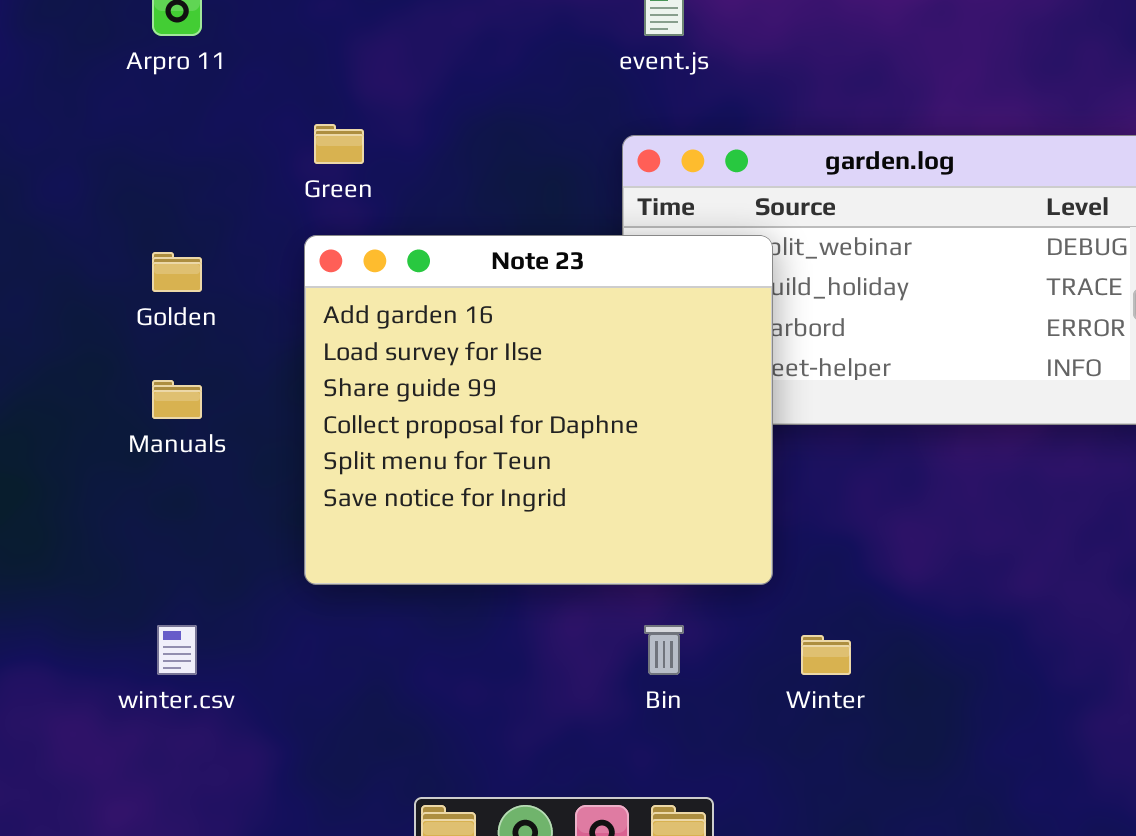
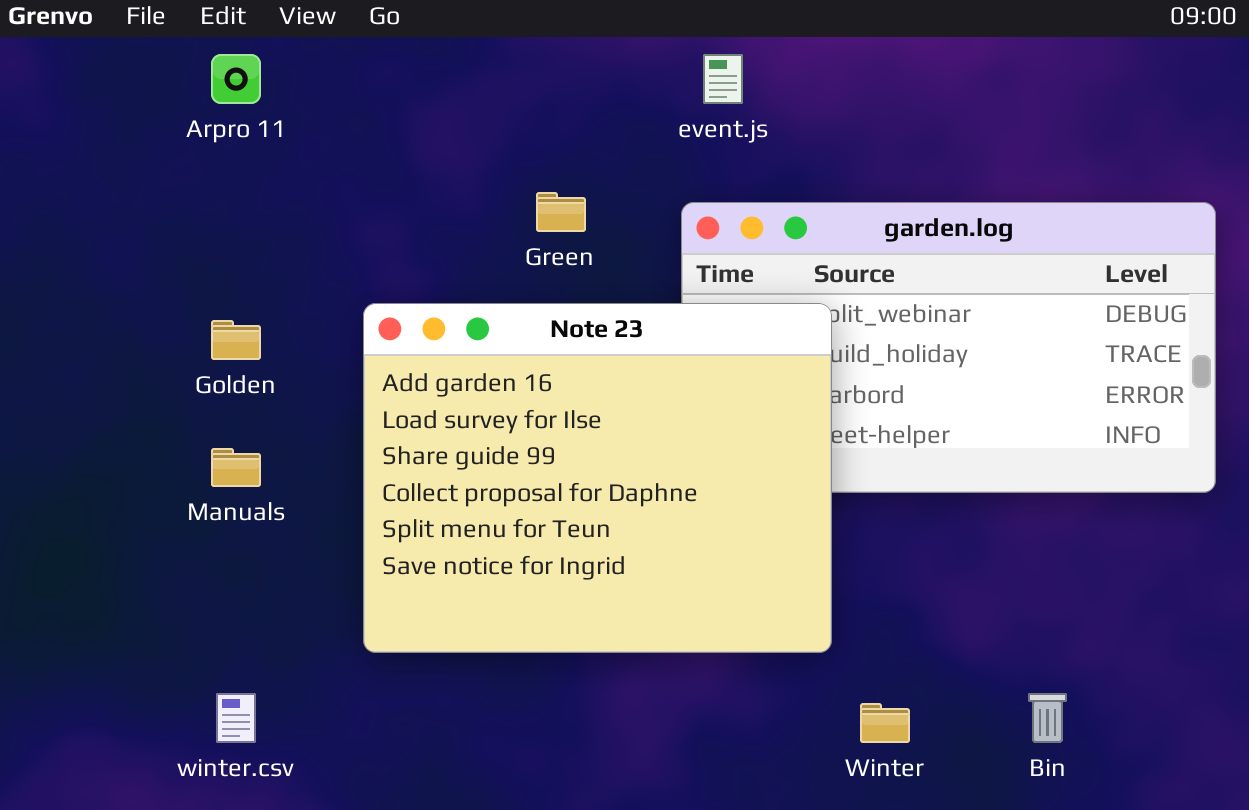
Green: [314,124,364,164] -> [536,192,586,232], moved
Bin: [644,625,684,675] -> [1028,693,1067,743], moved

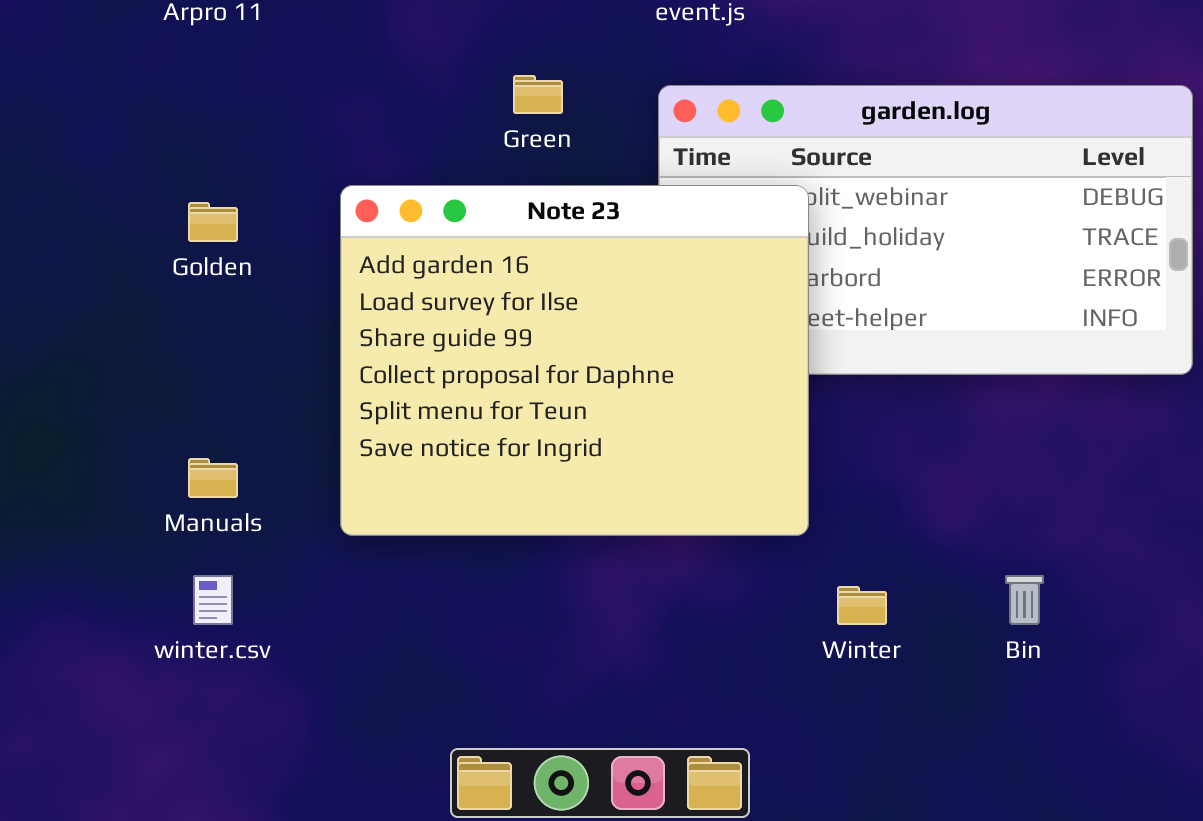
Manuals: [211,448,261,487] -> [188,458,238,498], moved

